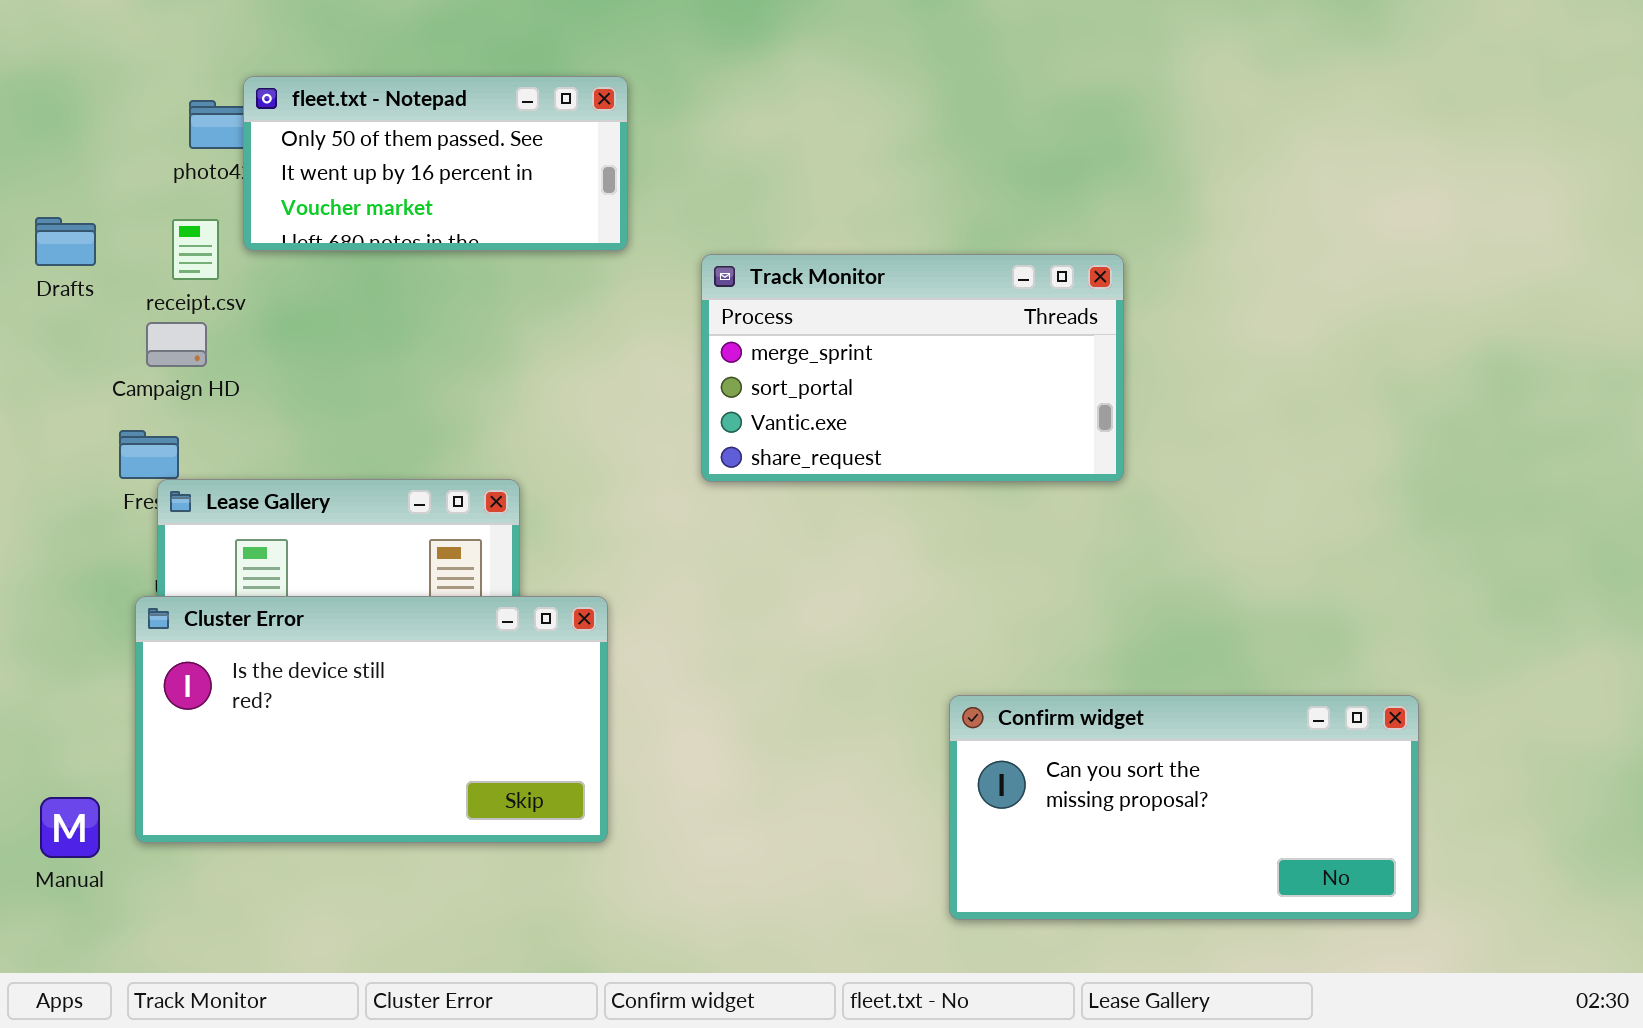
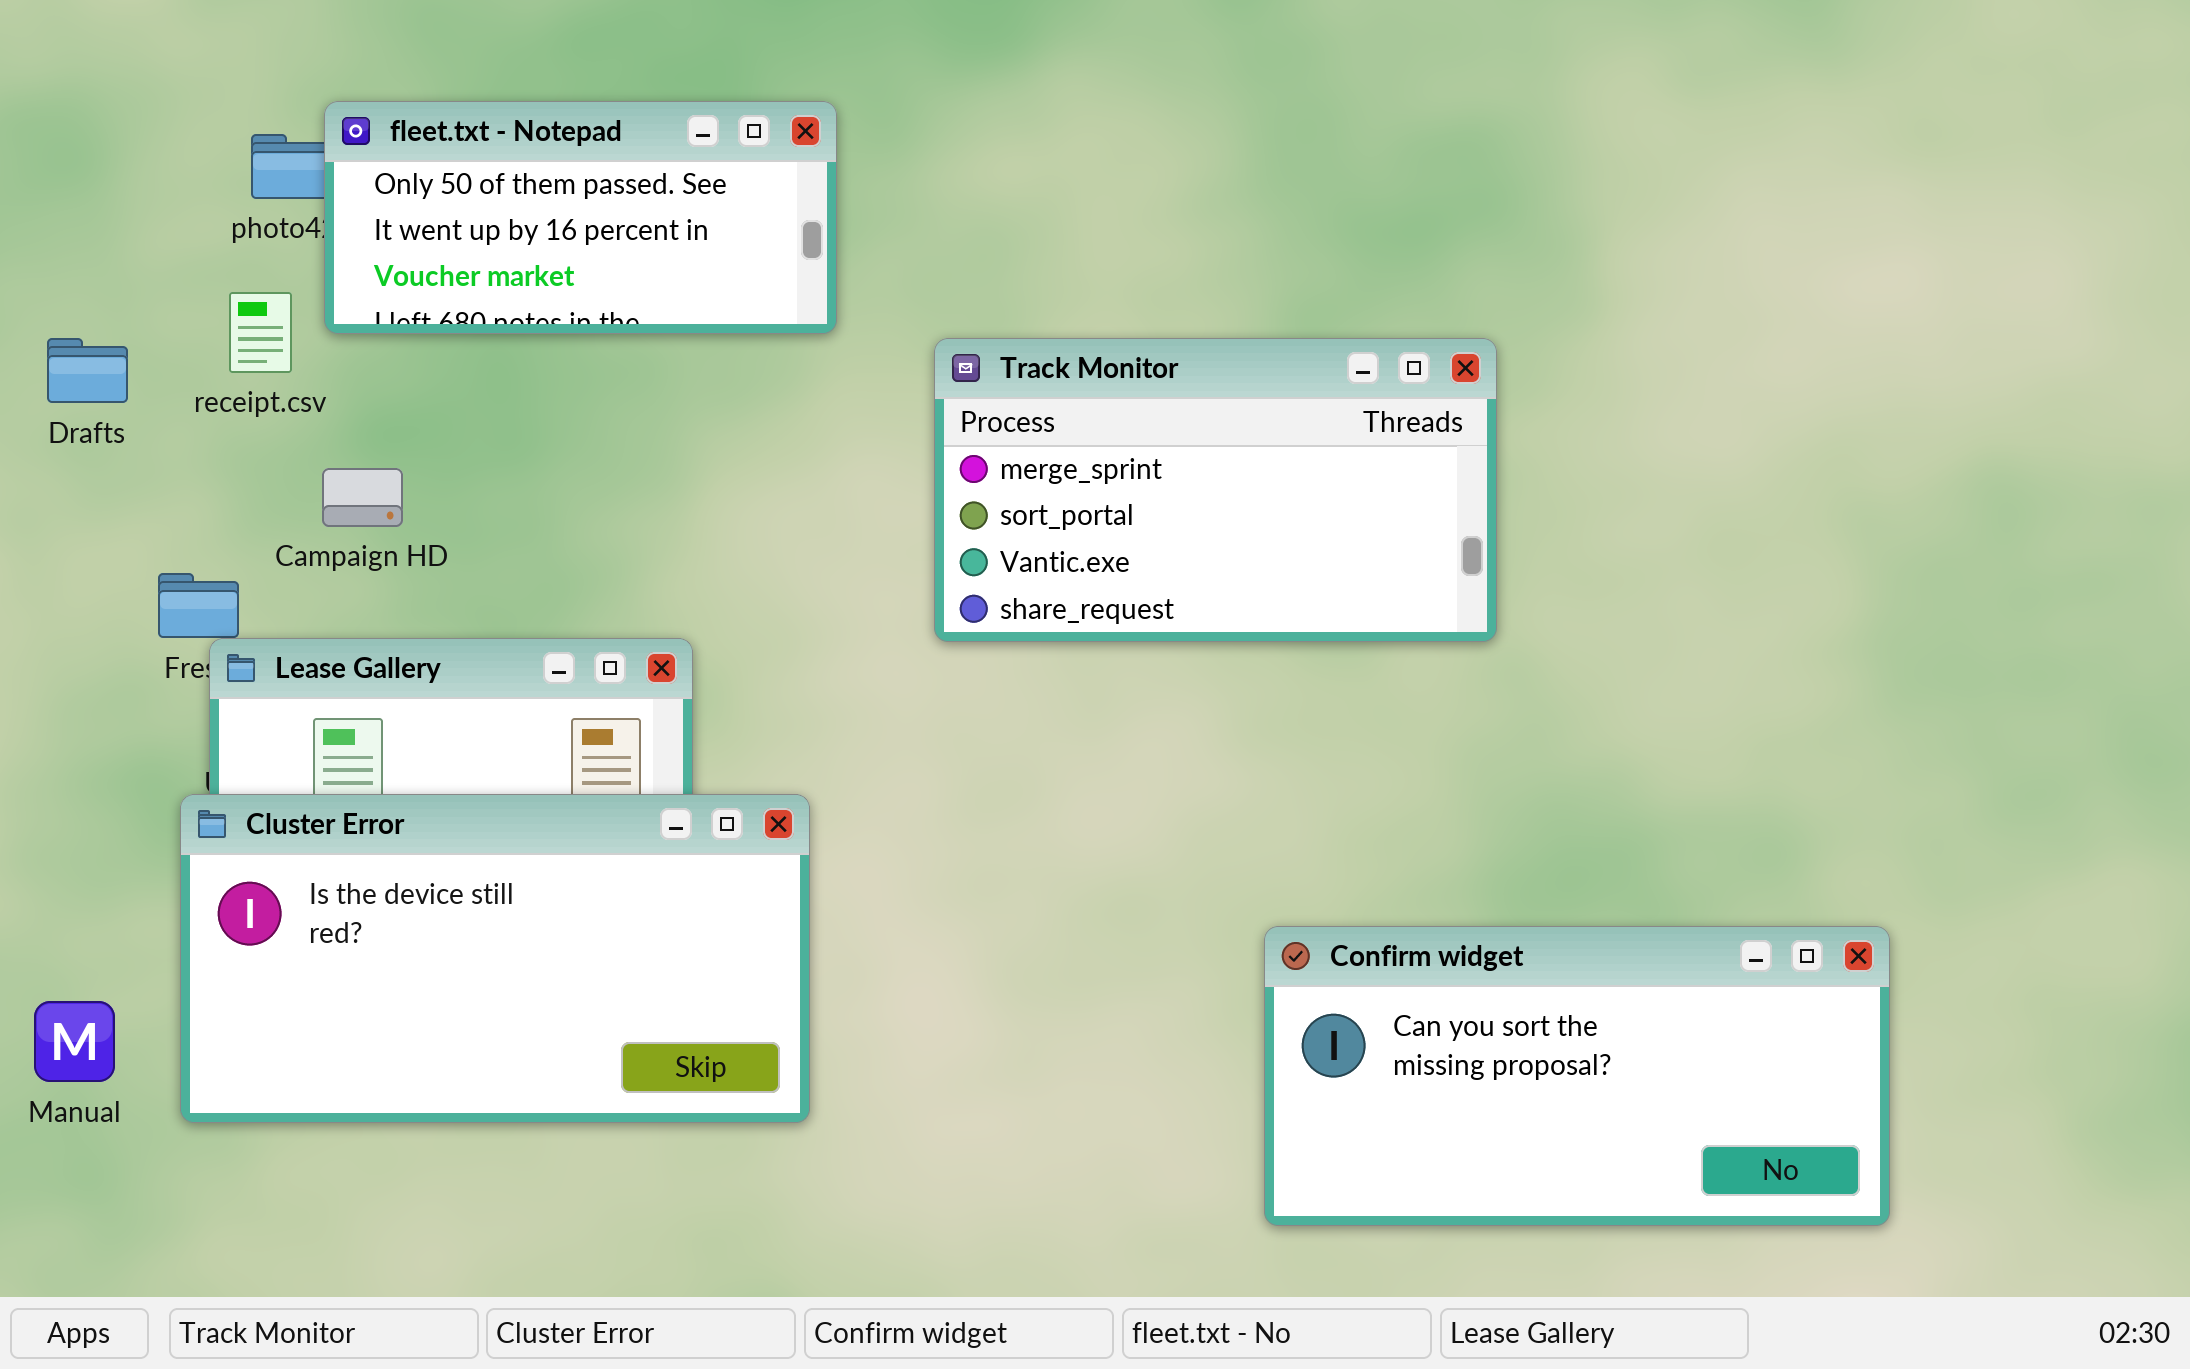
Drafts: [35,217,96,266] -> [47,338,128,403], moved
Campaign HD: [146,322,207,367] -> [322,468,403,527], moved
Manual: [40,797,100,858] -> [34,1001,115,1082], moved

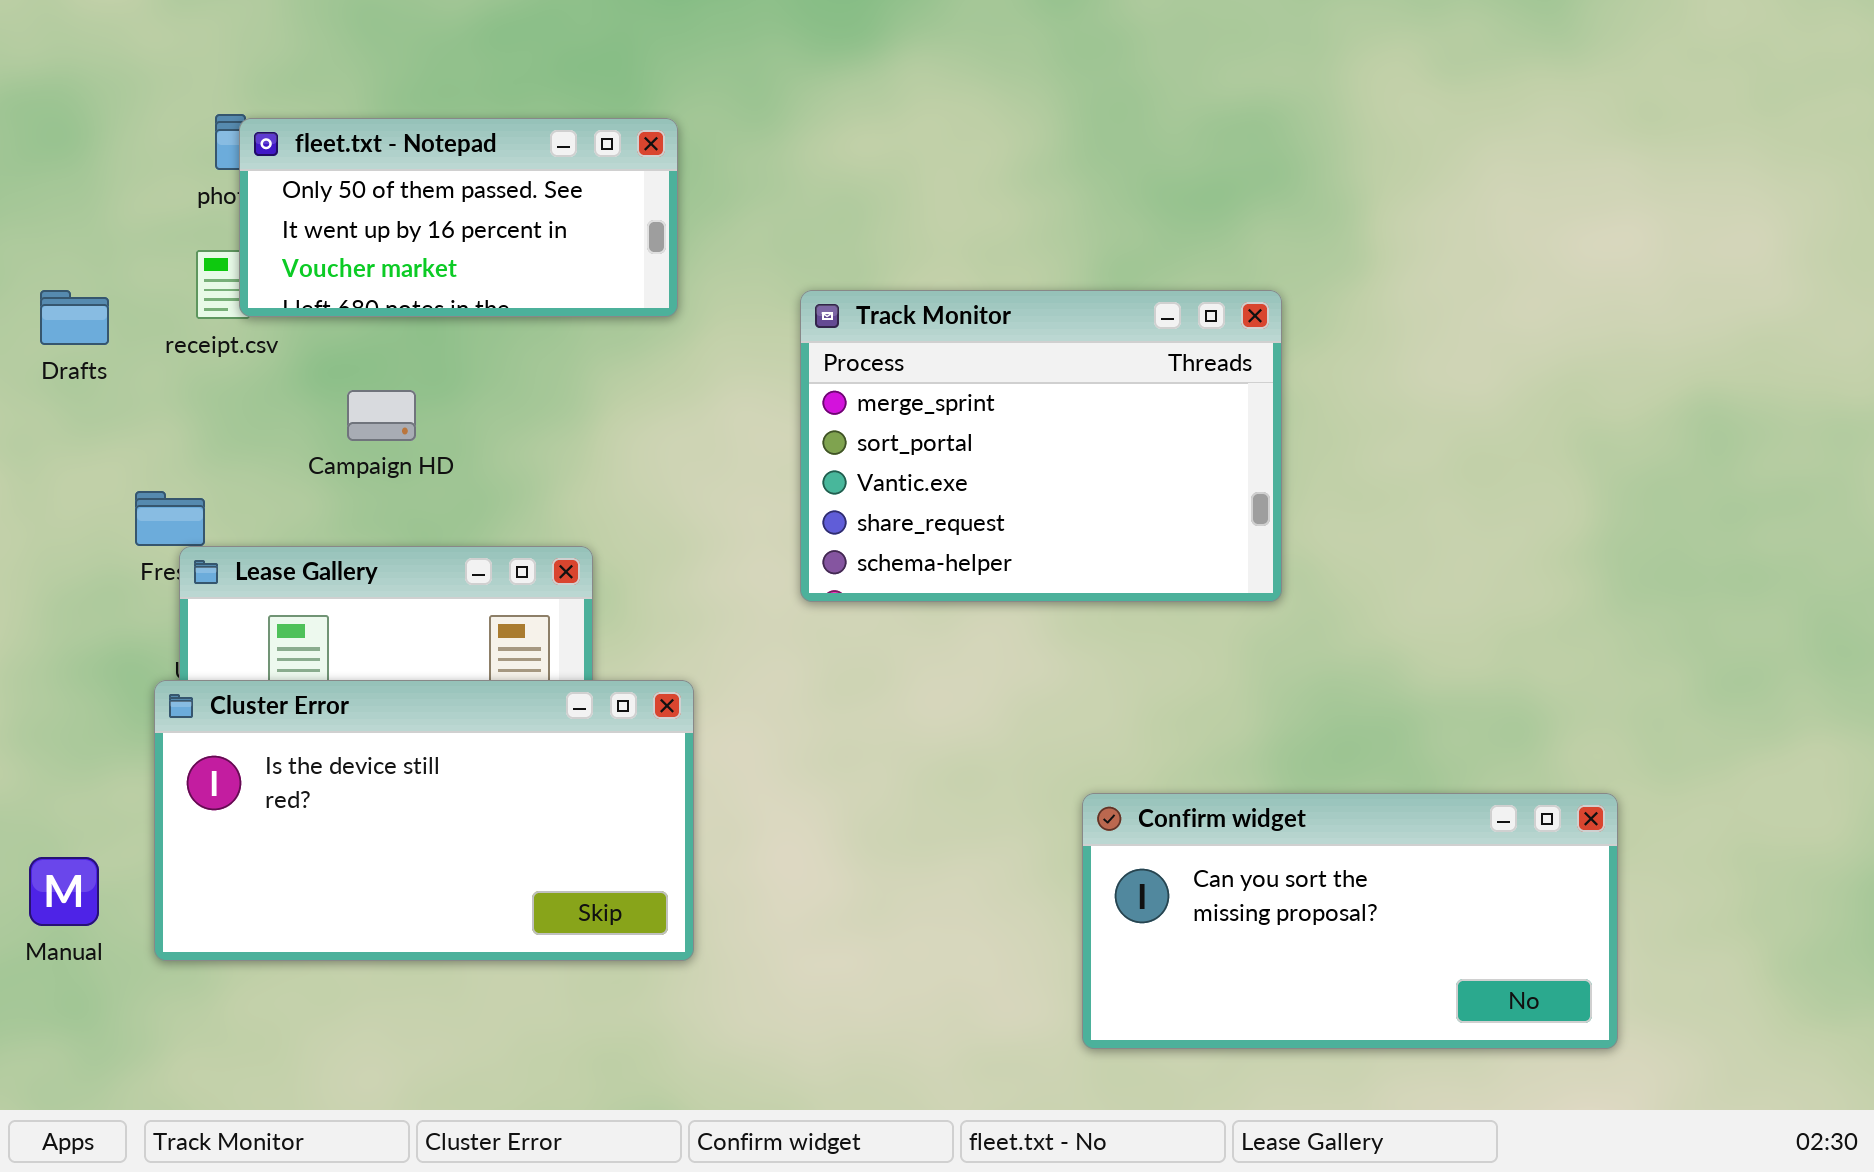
fleet.txt - Notepad: [324,101,837,334] -> [239,118,678,317], moved
Track Monitor: [934,338,1497,642] -> [800,290,1282,602], resized
Campaign HD: [322,468,403,527] -> [347,390,416,441], moved

